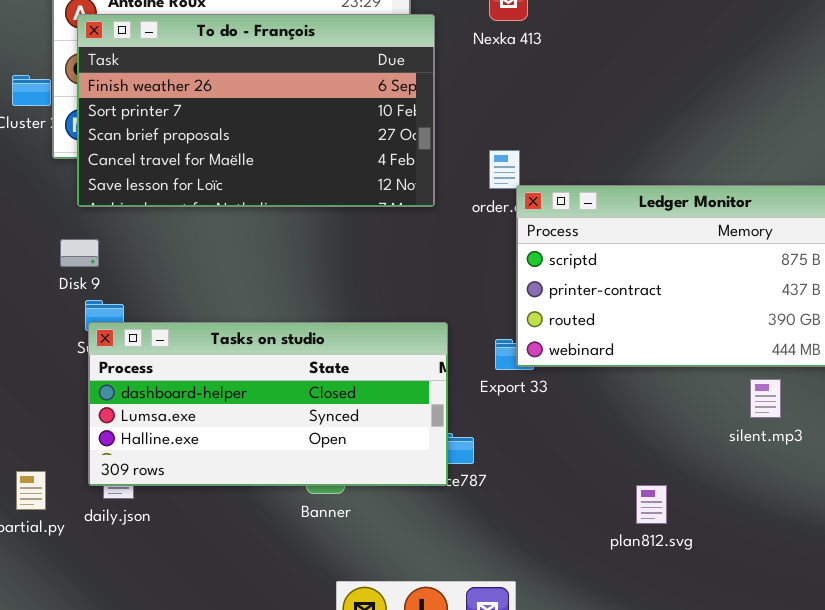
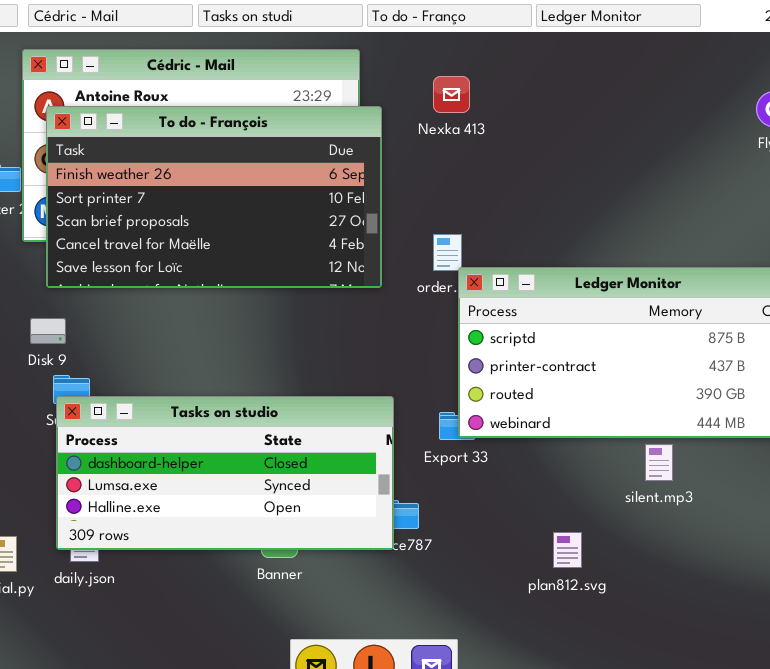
silent.mp3: [750,379,781,418] -> [645,444,673,481], moved
plan812.svg: [636,485,667,524] -> [553,532,582,568], moved

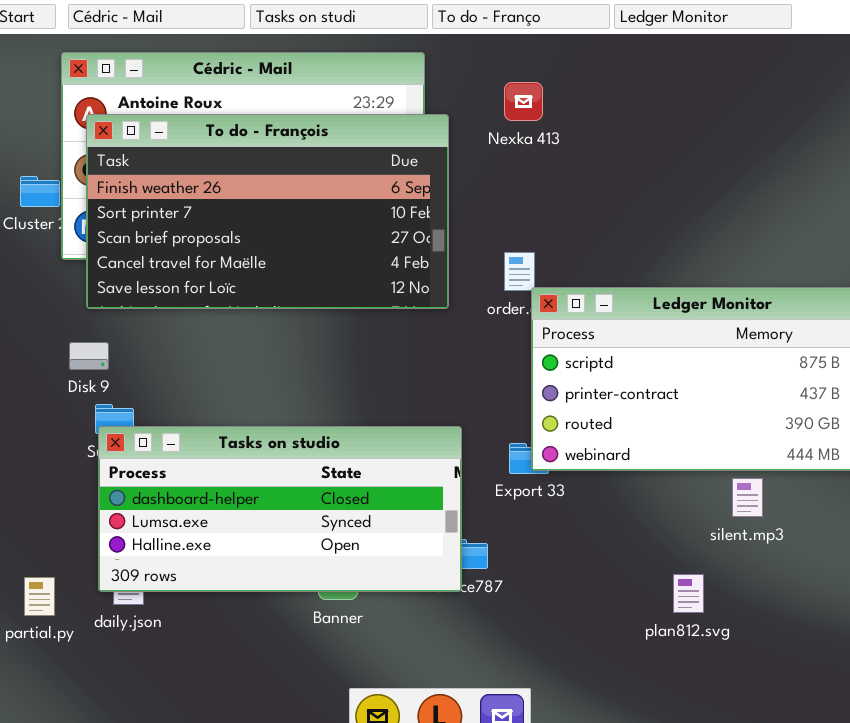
plan812.svg: [553,532,582,568] -> [673,574,704,613], moved

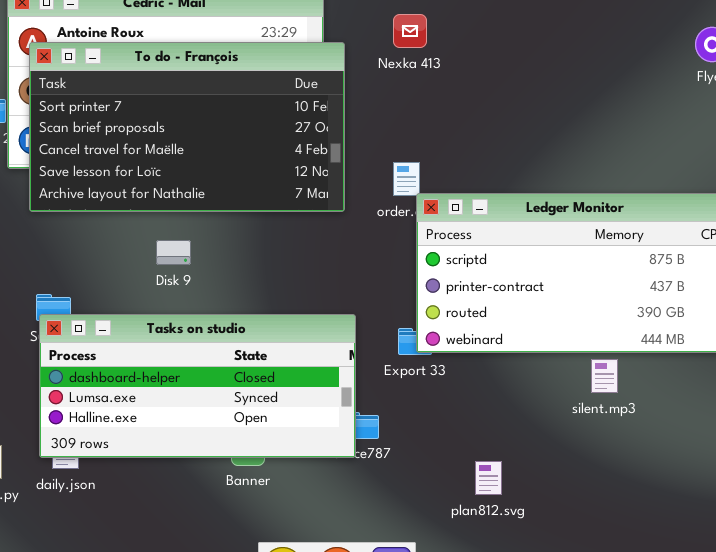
To do - François: [86,114,449,309] -> [29,42,345,212], scrolled down 1 row
Disk 9: [69,342,109,370] -> [156,240,191,265], moved
plan812.svg: [673,574,704,613] -> [475,461,502,495], moved

